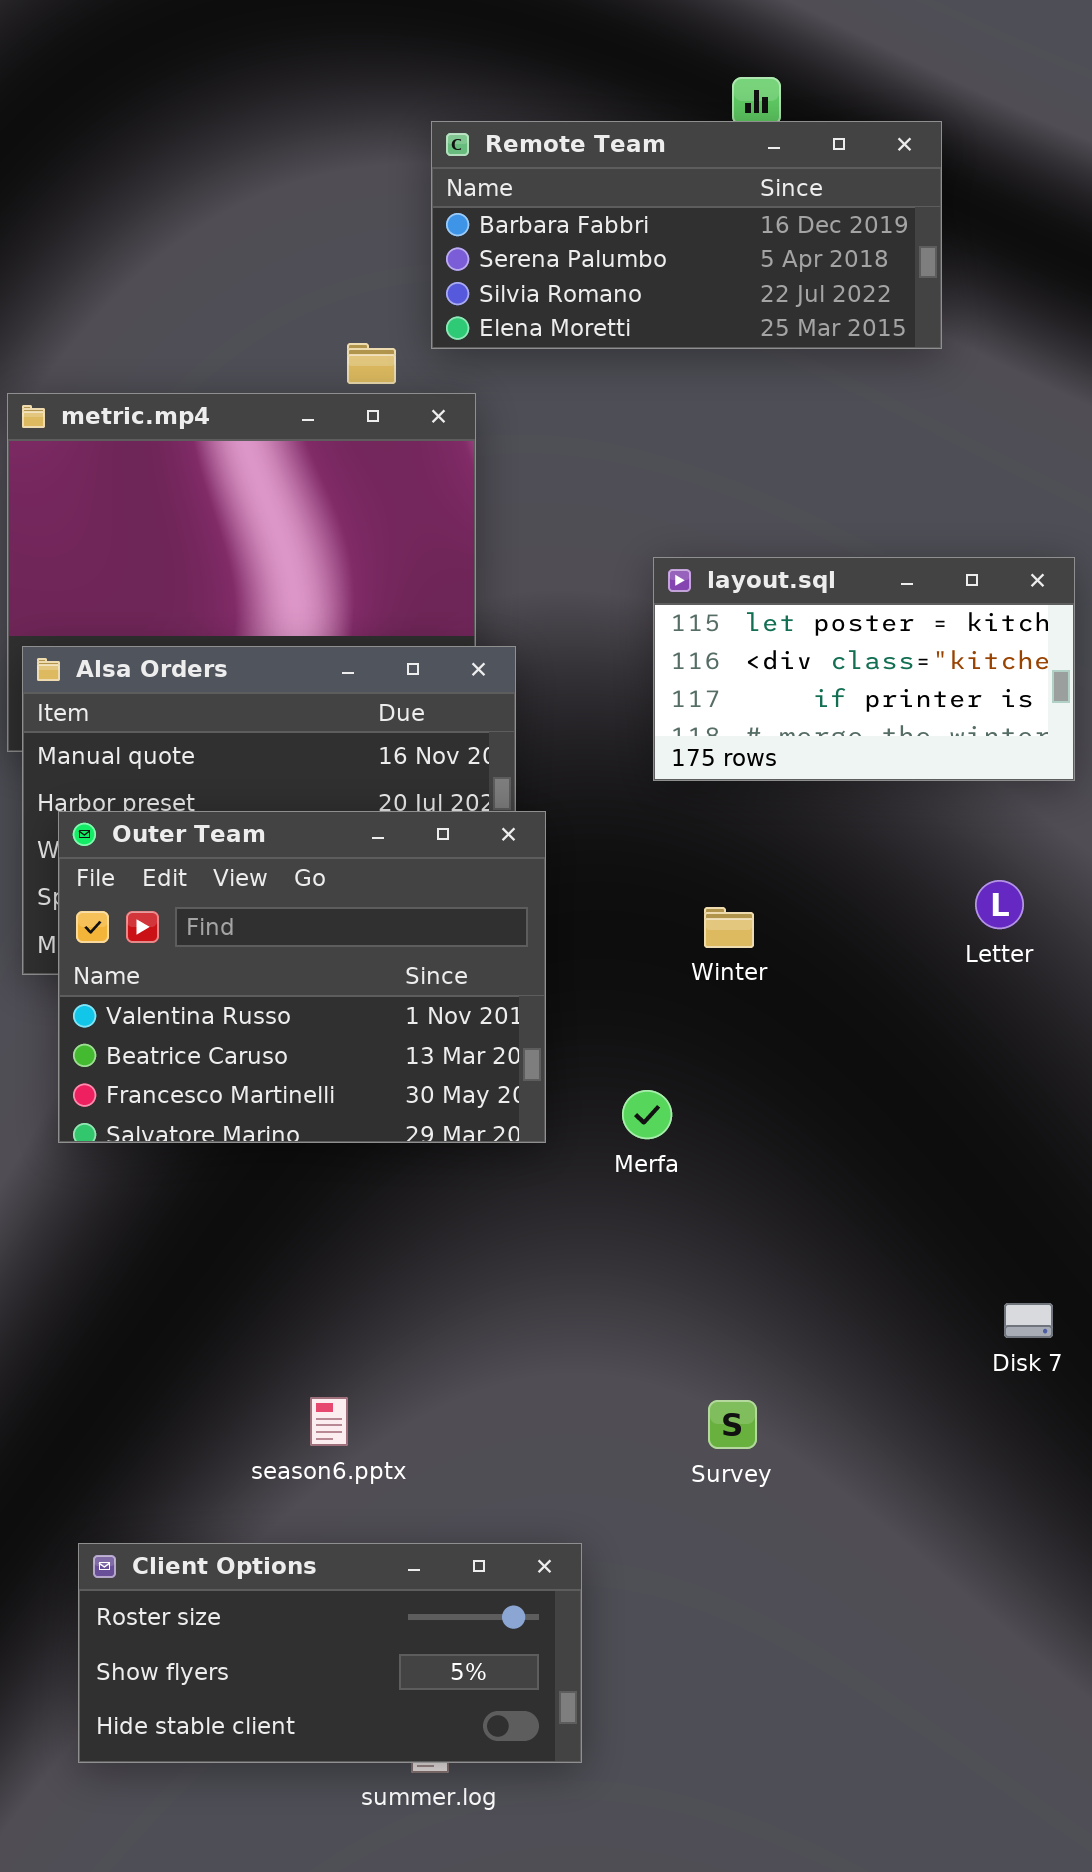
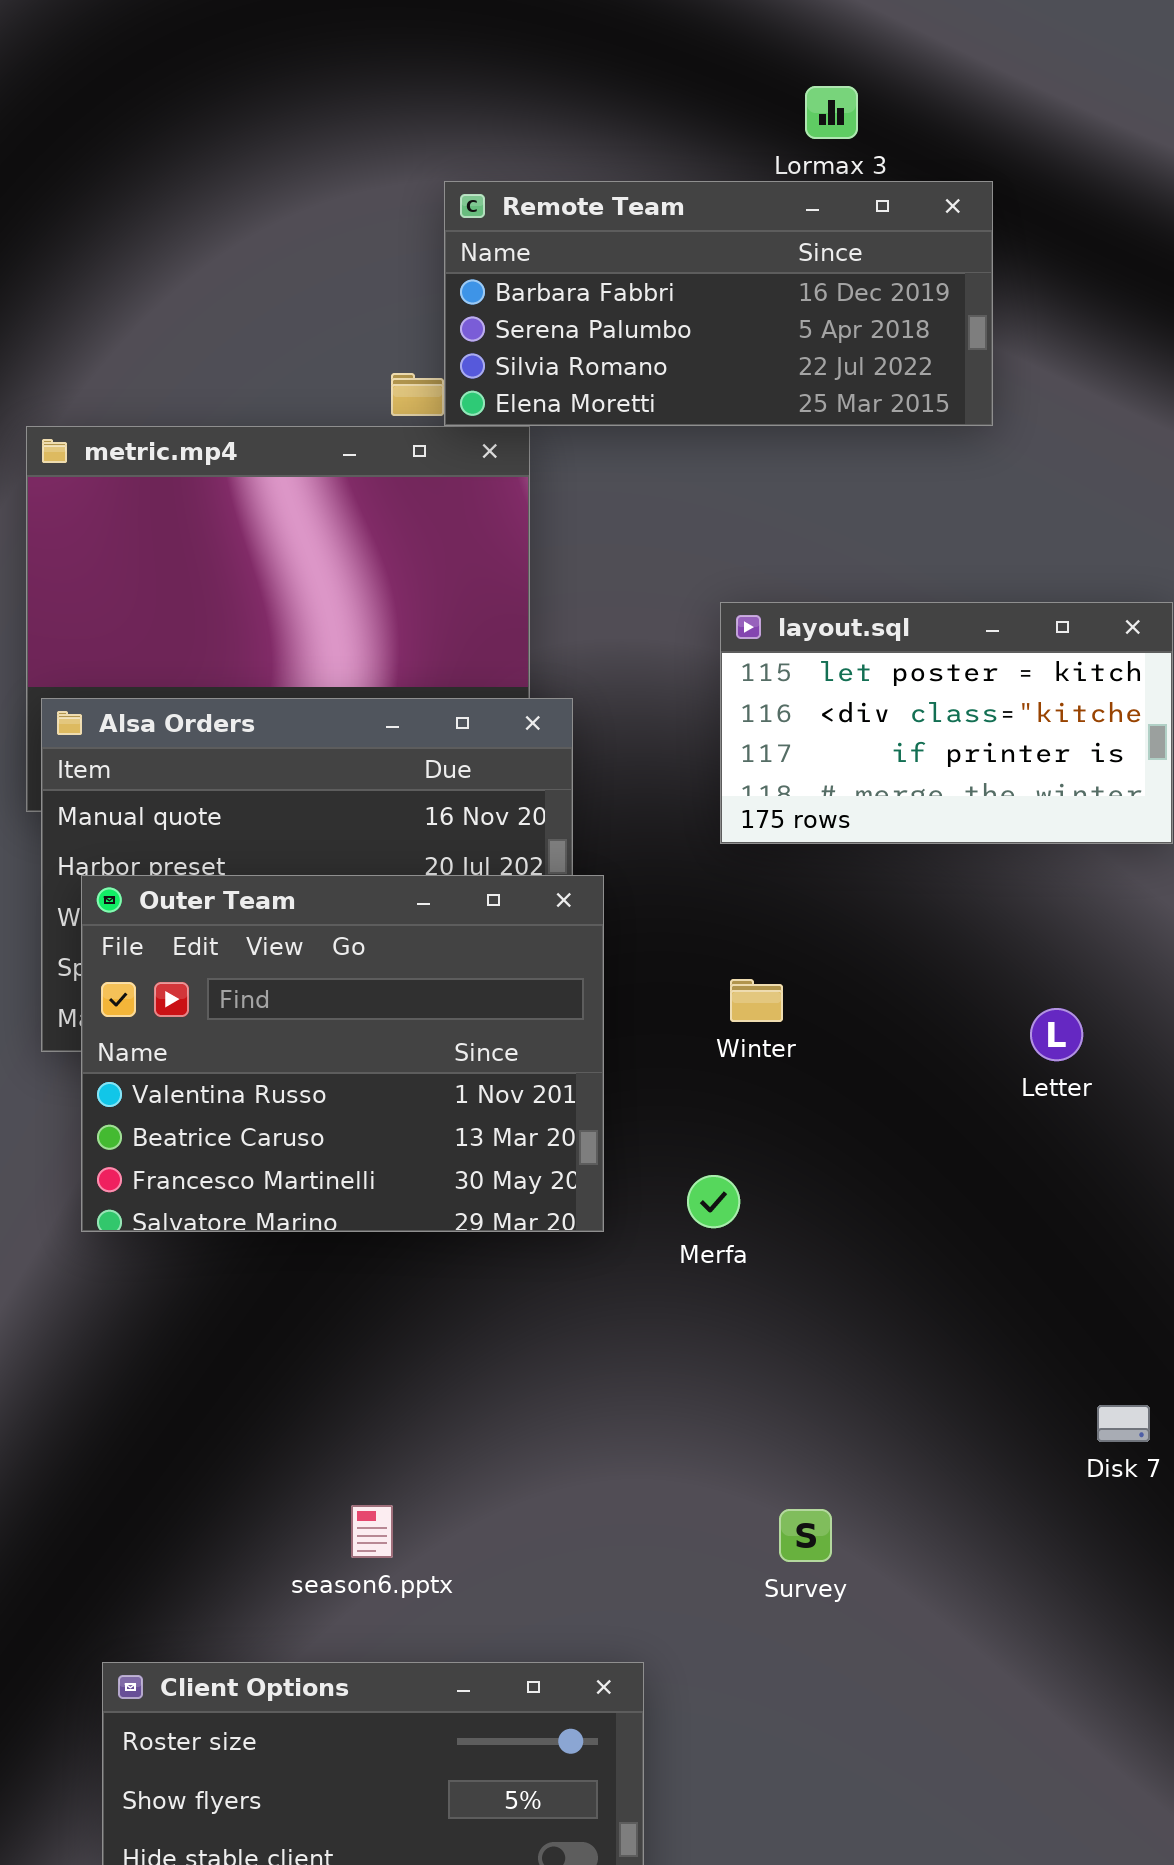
Remote Team: [431,121,942,349] -> [444,181,993,426], moved
Letter: [975,880,1024,929] -> [1030,1008,1083,1061], moved
Winter: [704,907,754,948] -> [730,979,783,1022], moved

